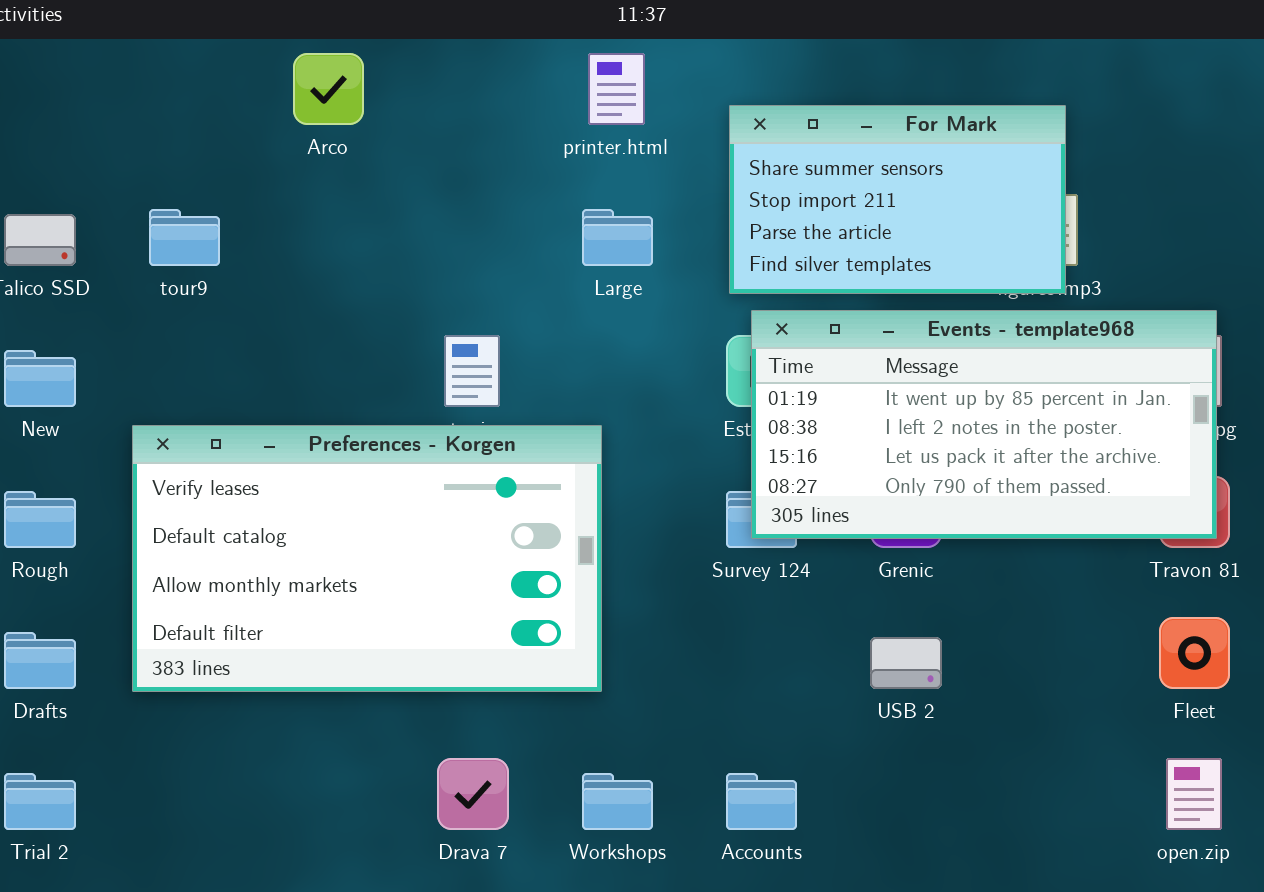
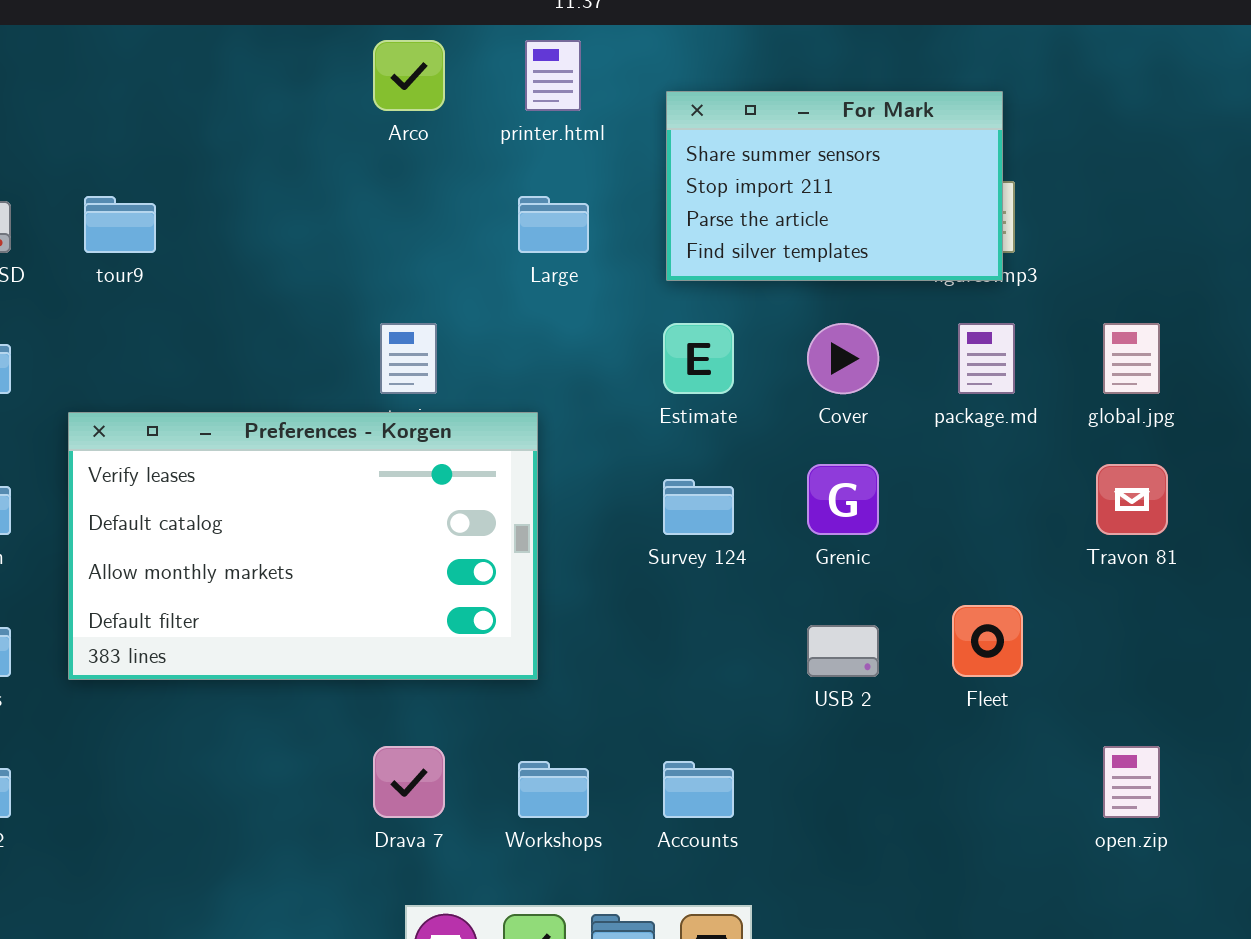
Arco: [293,53,364,125] -> [373,40,445,111], moved
Events - template968: [751,310,1217,539] -> none, closed
Fleet: [1159,617,1230,689] -> [952,605,1023,677], moved

